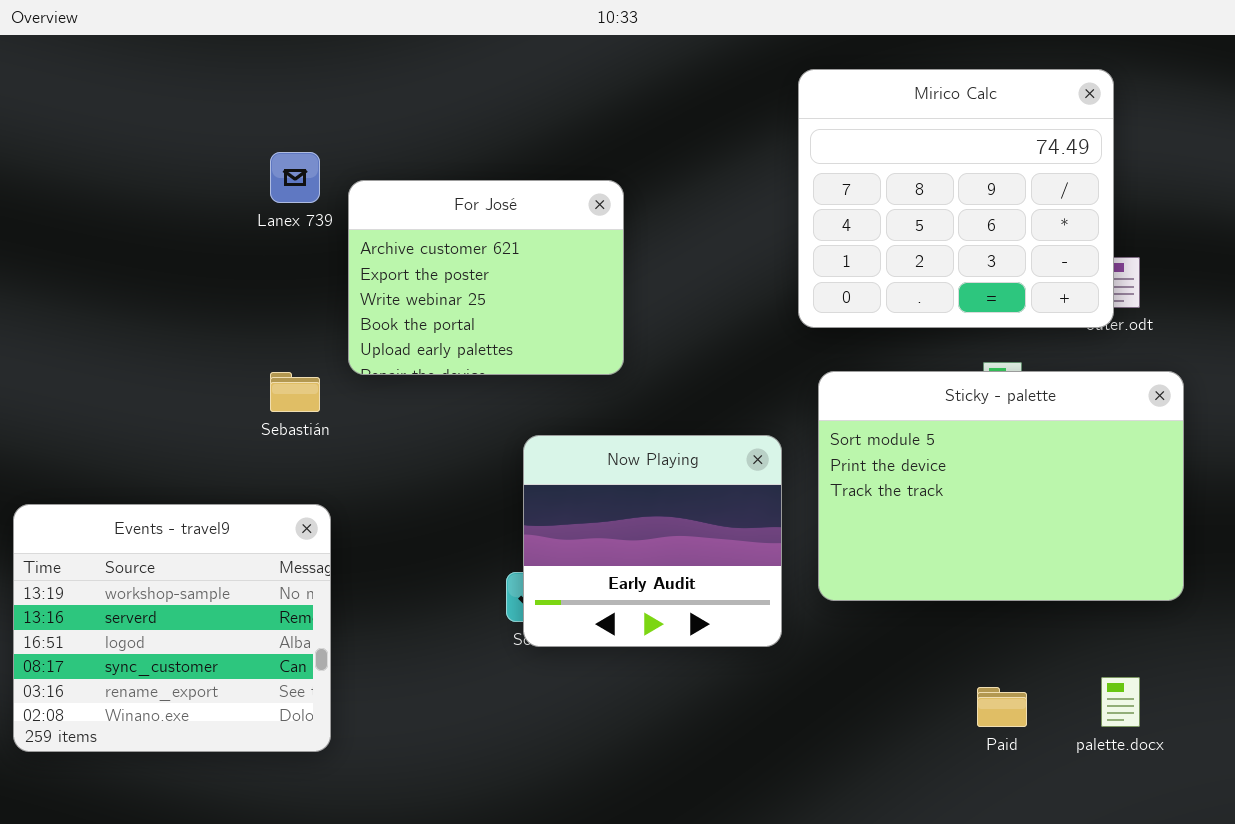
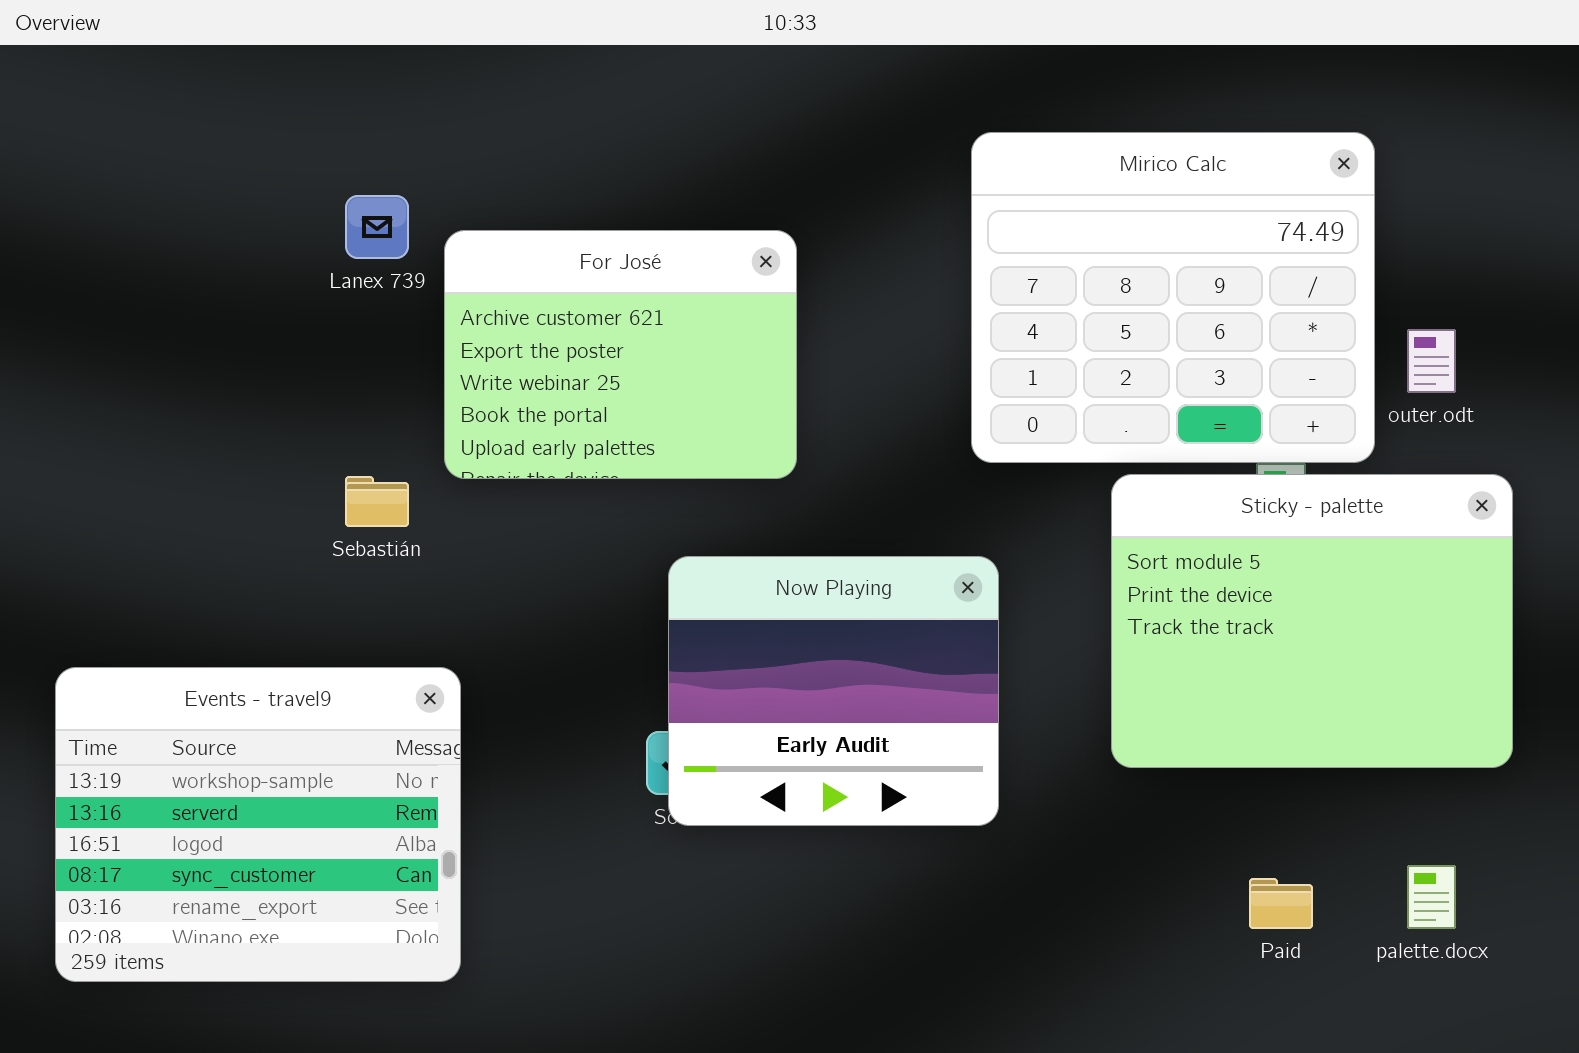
Mirico Calc: [798,69,1114,328] -> [971,132,1375,463], moved
Sticky - palette: [818,371,1184,601] -> [1111,474,1513,768], resized
Events - travel9: [13,504,331,752] -> [55,667,461,982], moved

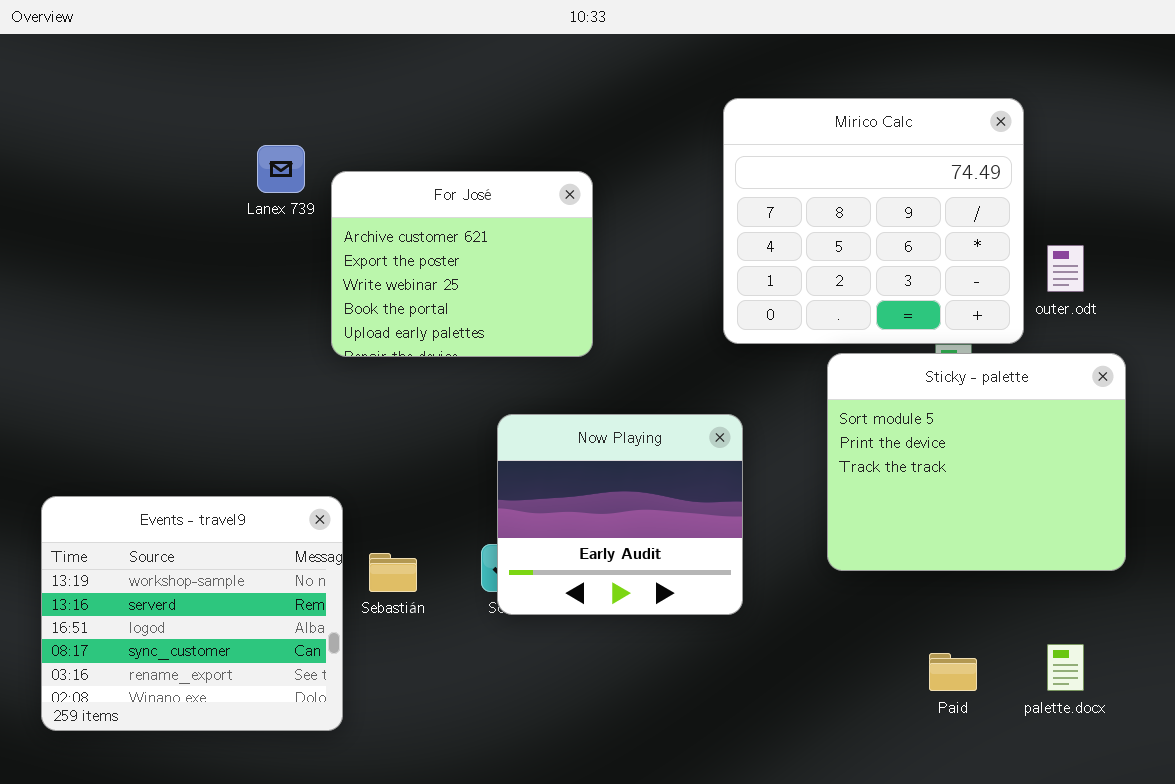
Sebastián: [345,476,409,527] -> [369,553,417,592], moved

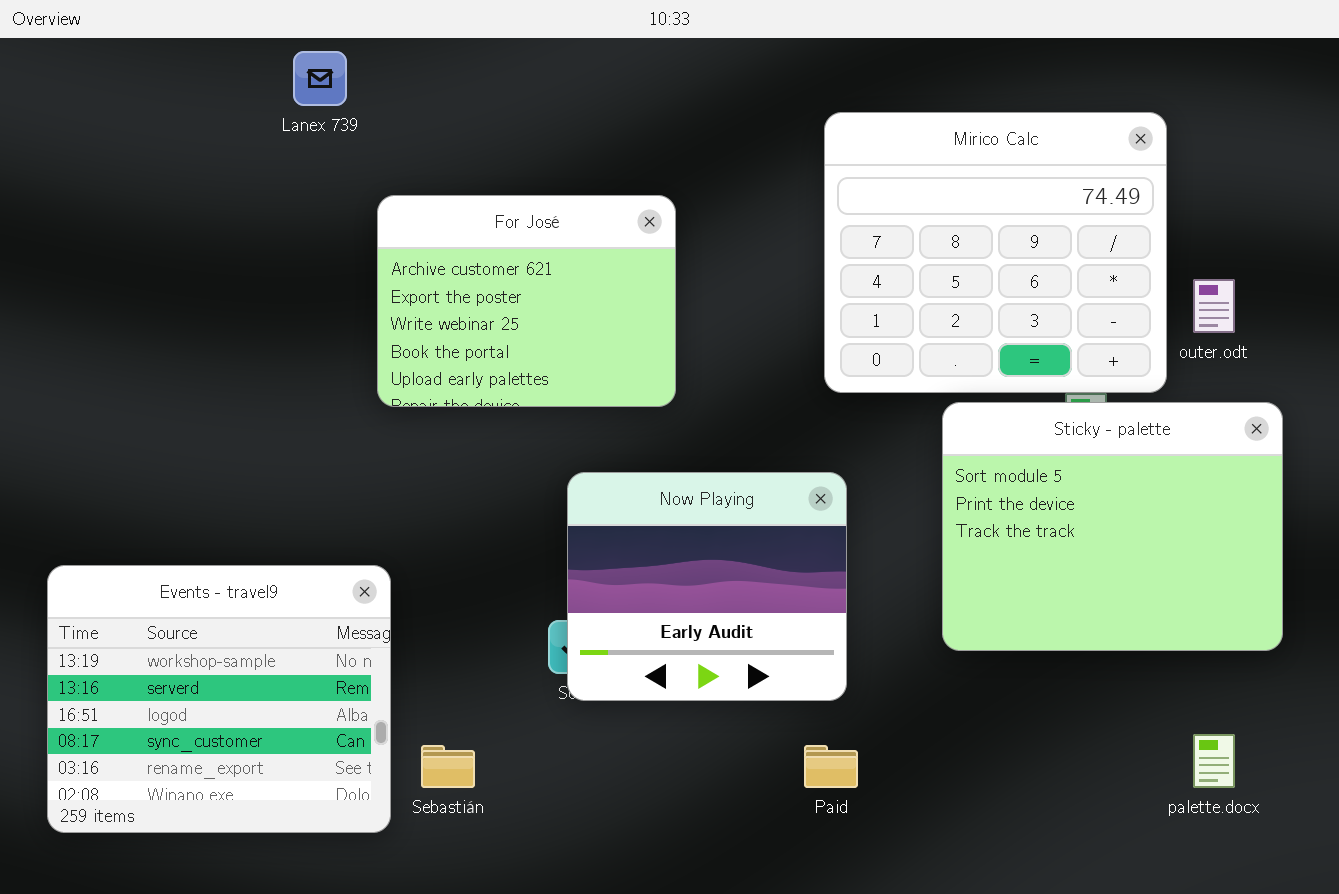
Lanex 739: [257,145,305,193] -> [293,51,347,106], moved
Sebastián: [369,553,417,592] -> [421,745,475,788], moved
Paid: [929,653,977,691] -> [804,745,858,788], moved

